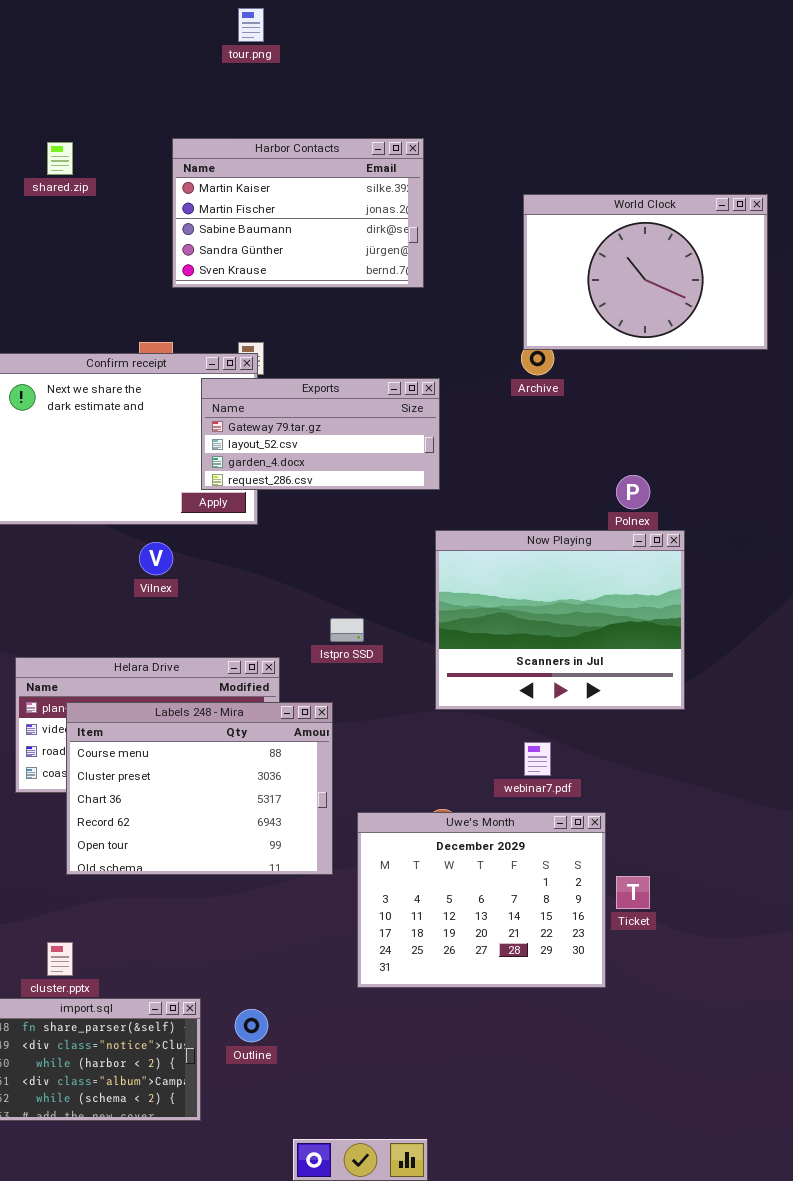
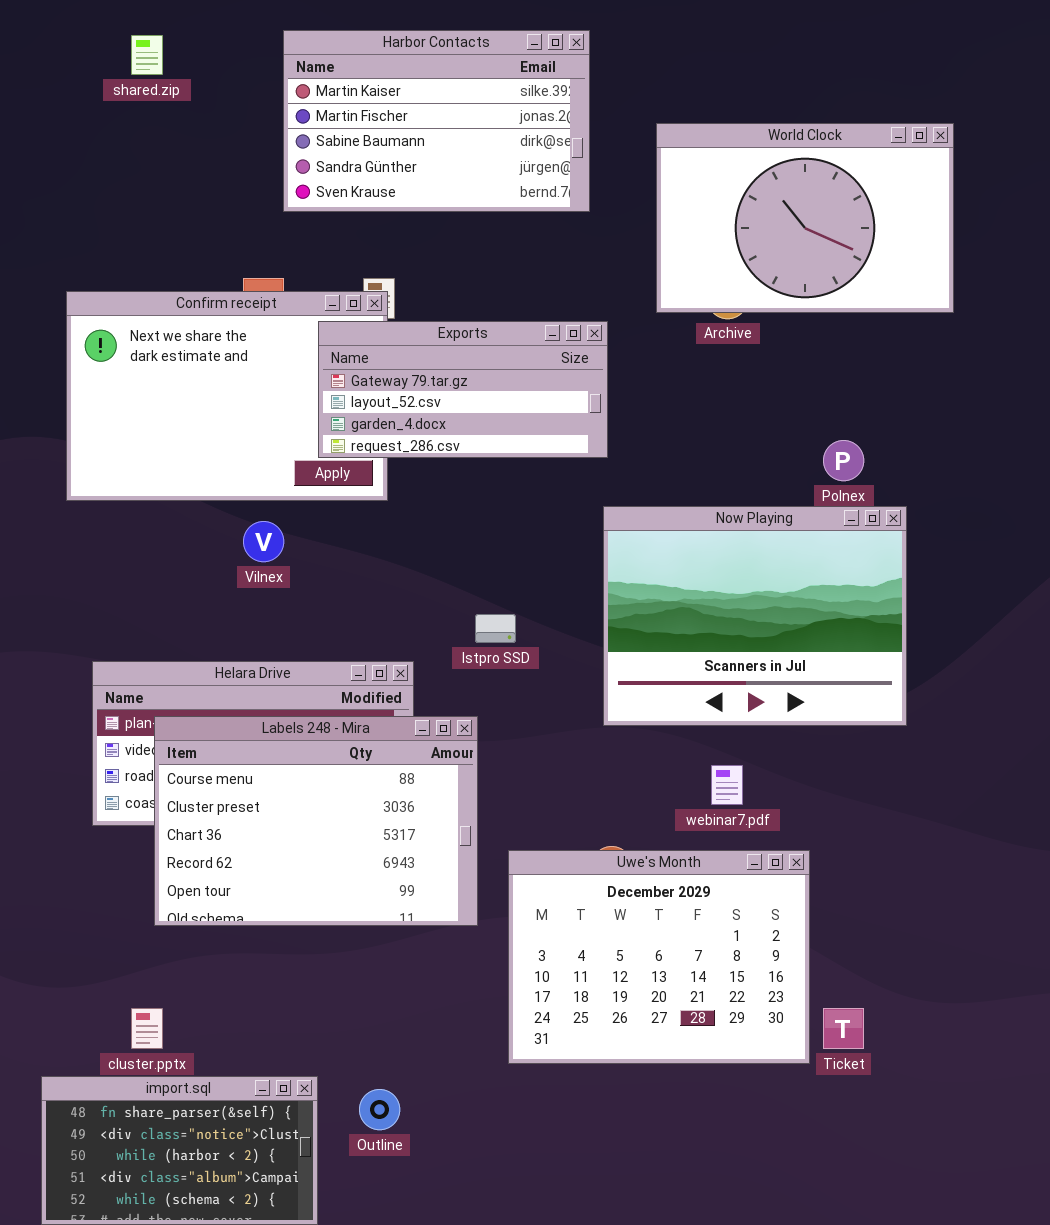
World Clock: [523,194,768,350] -> [656,123,954,313], moved
Ticket: [616,876,650,909] -> [823,1008,864,1049], moved

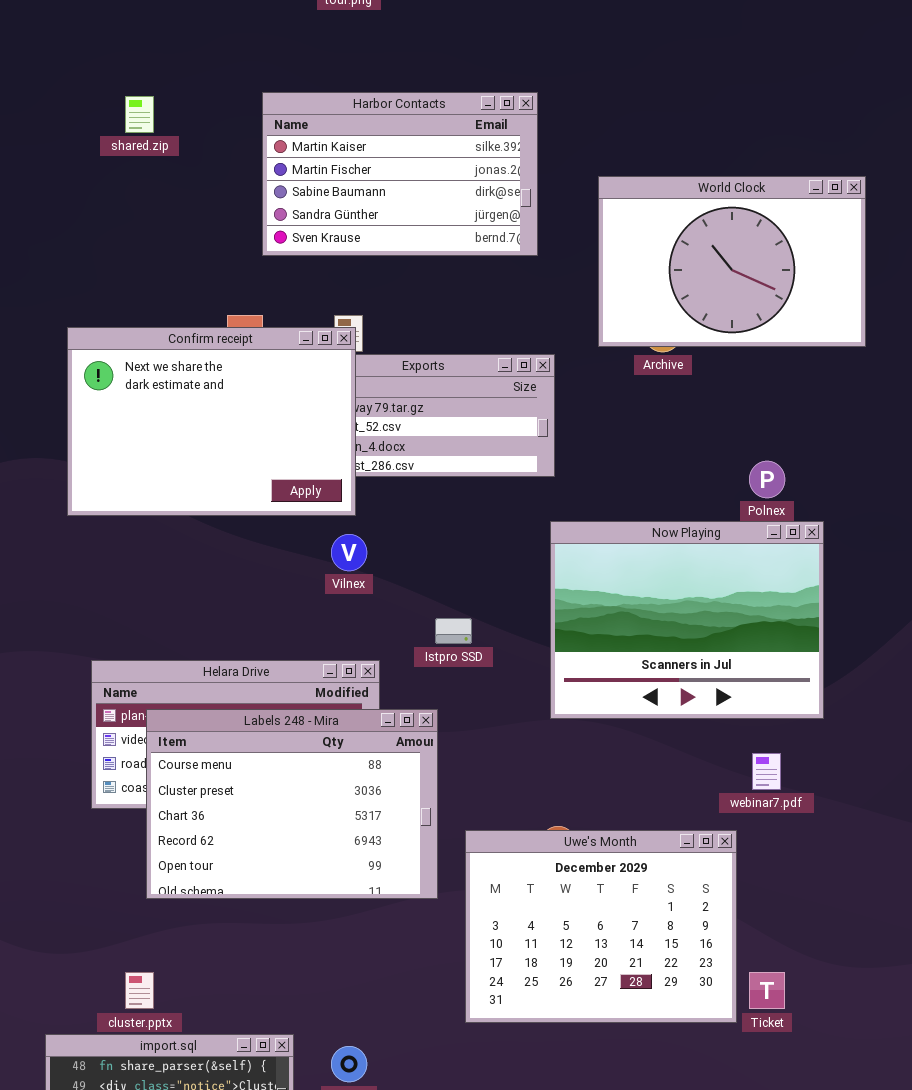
Confirm receipt: [66,291,388,501] -> [67,327,356,516], raised
Vilnex: [243,521,284,562] -> [331,534,367,571], moved
webinar7.pdf: [711,765,743,805] -> [752,753,781,790], moved

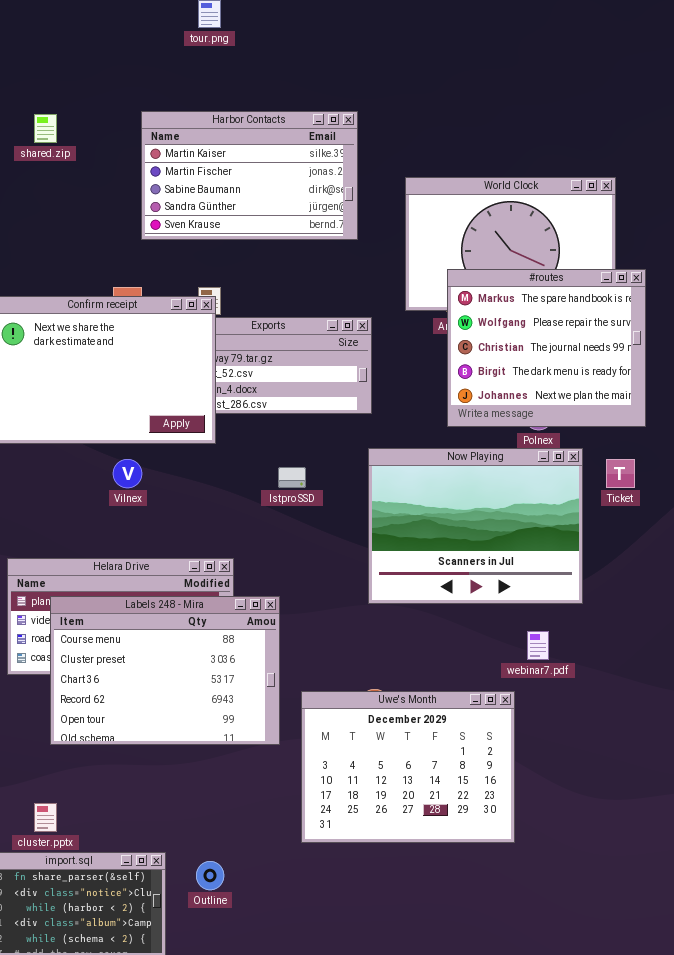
#routes: none -> [447,269,646,427], opened
Vilnex: [331,534,367,571] -> [113,459,142,488], moved
Istpro SSD: [435,618,472,644] -> [278,467,306,488], moved
Ticket: [749,972,785,1009] -> [606,459,635,488], moved

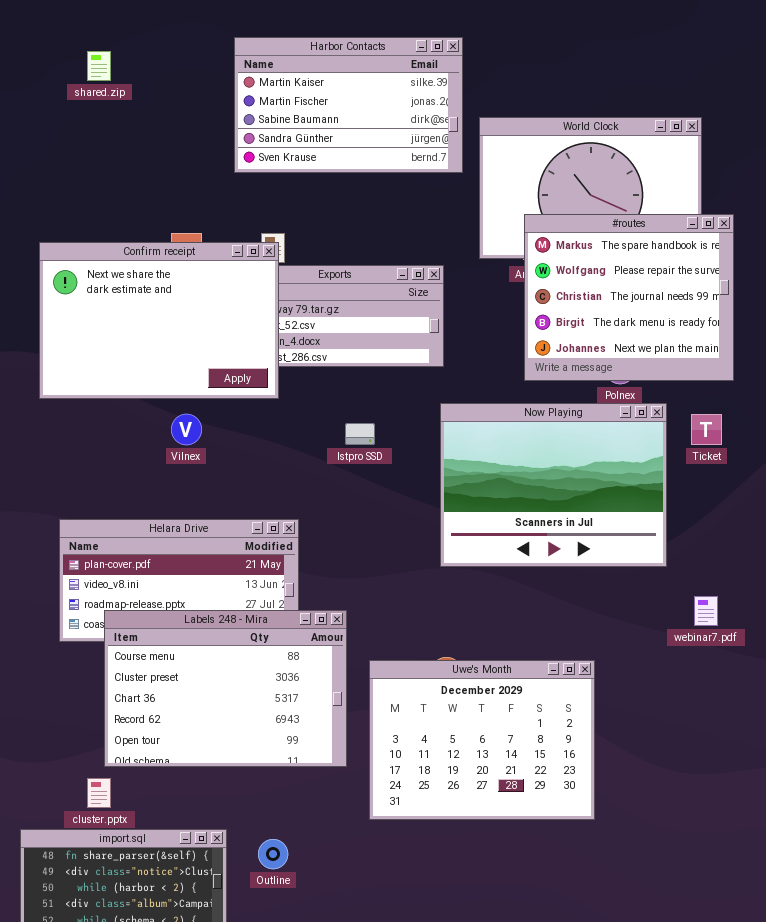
Harbor Contacts: [141,111,358,240] -> [234,37,463,173], moved
Labels 248 - Mira: [50,596,280,745] -> [104,610,347,767], moved
webinar7.pdf: [527,631,549,660] -> [694,596,718,626], moved

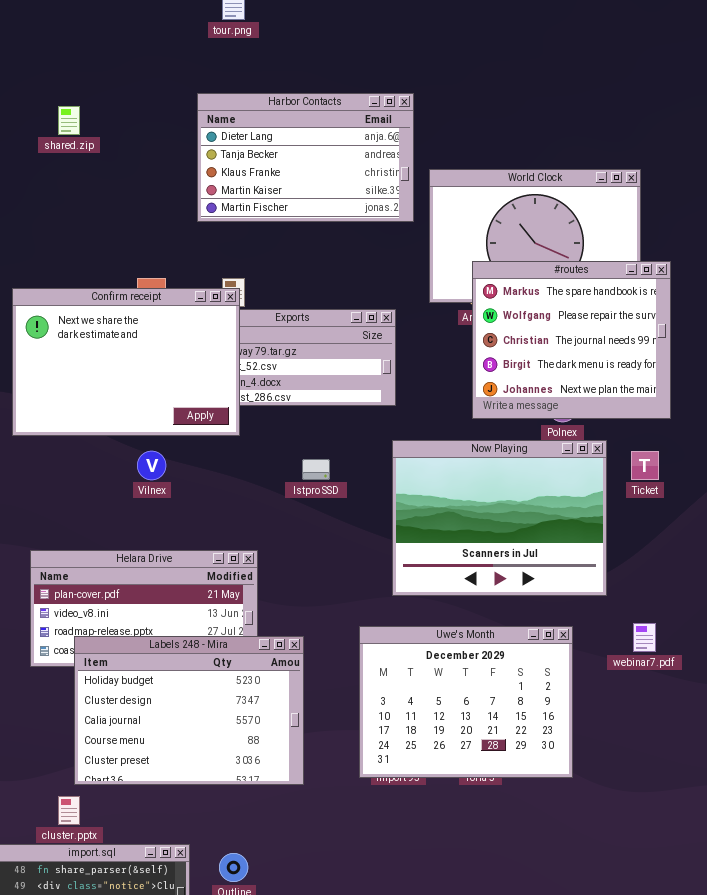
Harbor Contacts: [234,37,463,173] -> [197,93,414,222], scrolled up 3 rows
Labels 248 - Mira: [104,610,347,767] -> [74,636,304,785], scrolled up 3 rows
Uwe's Month: [369,660,595,820] -> [359,626,573,778], moved

